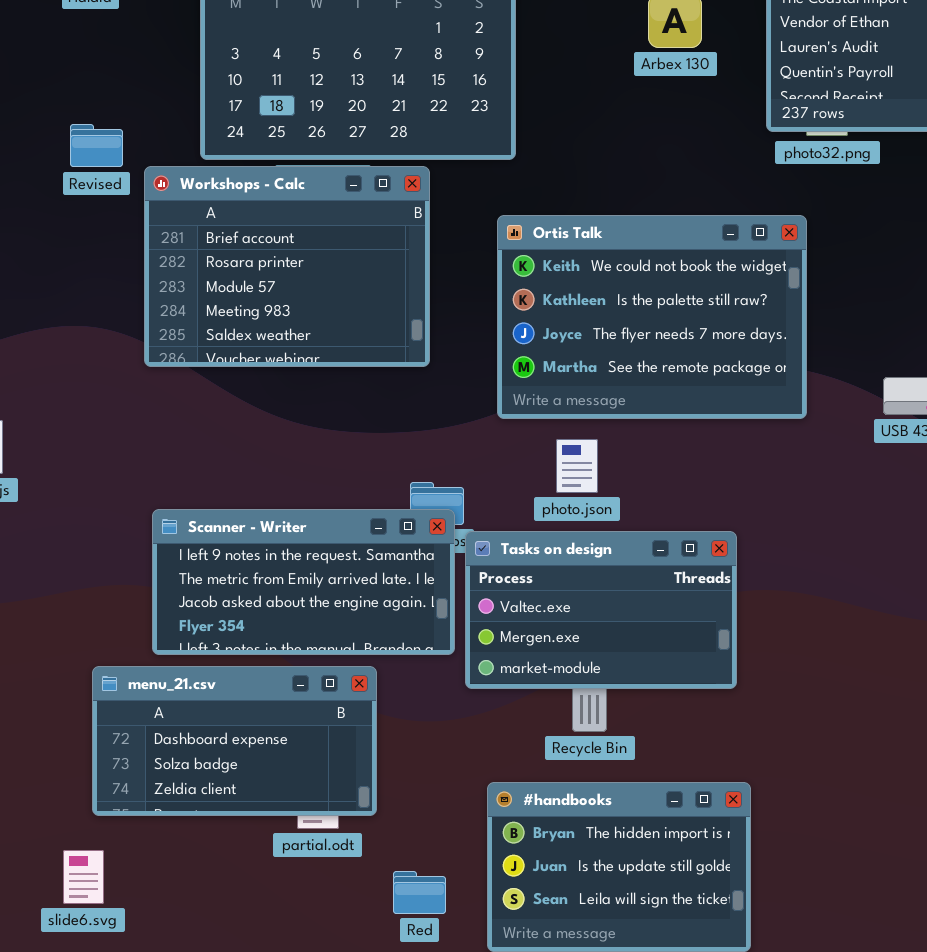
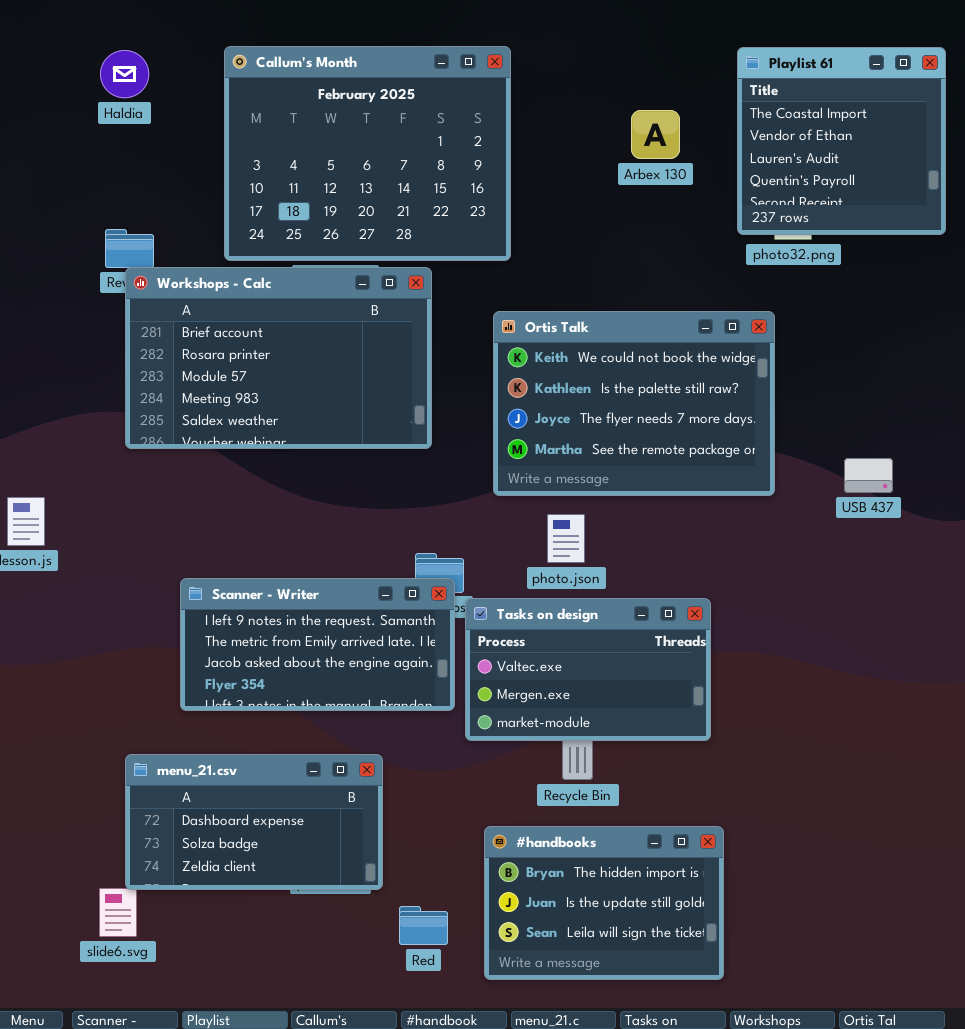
Workshops - Calc: [144,166,430,367] -> [125,267,432,449], resized
menu_21.csv: [92,666,377,816] -> [125,754,383,890], moved

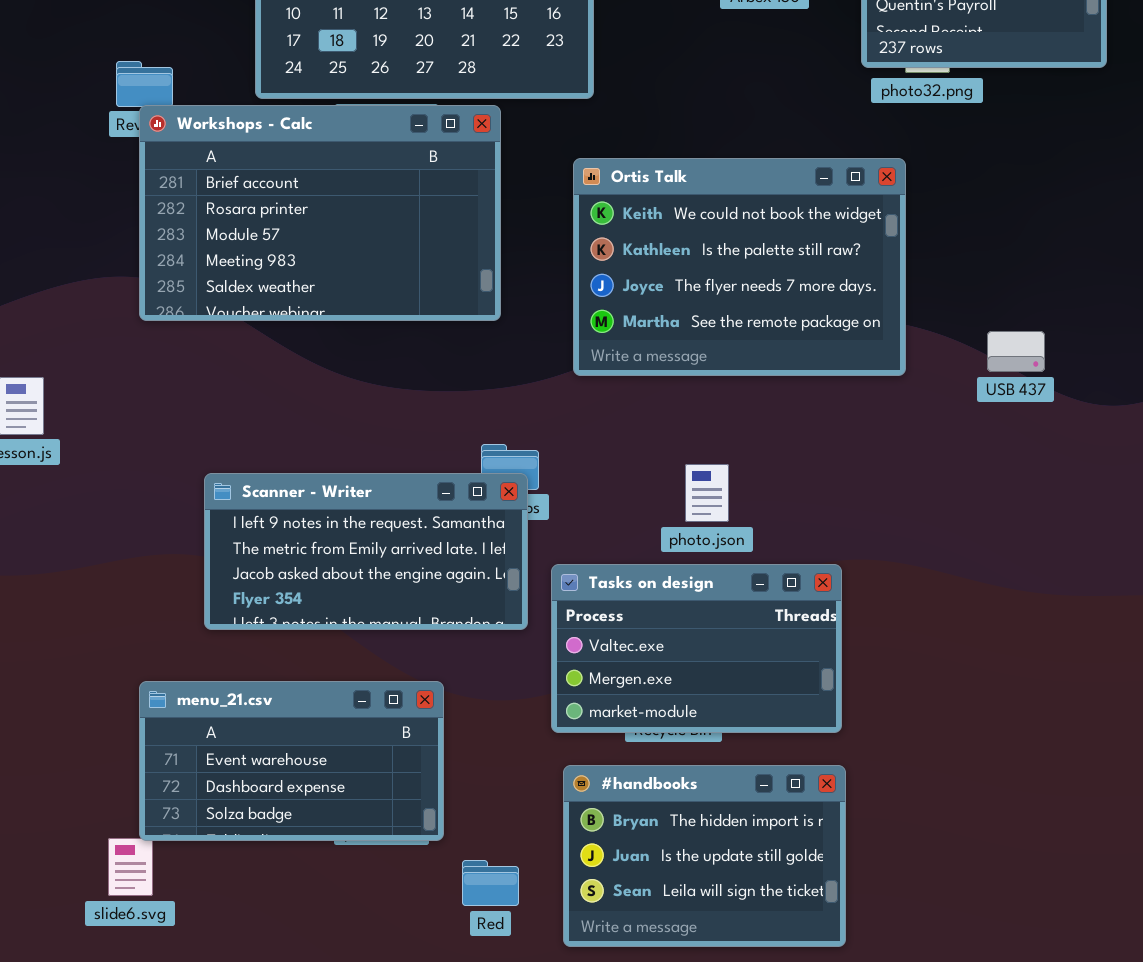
photo.json: [547,514,585,563] -> [685,464,729,522], moved
Tasks on design: [465,598,711,741] -> [551,564,842,733], moved
menu_21.csv: [125,754,383,890] -> [139,681,444,841], scrolled up 1 row

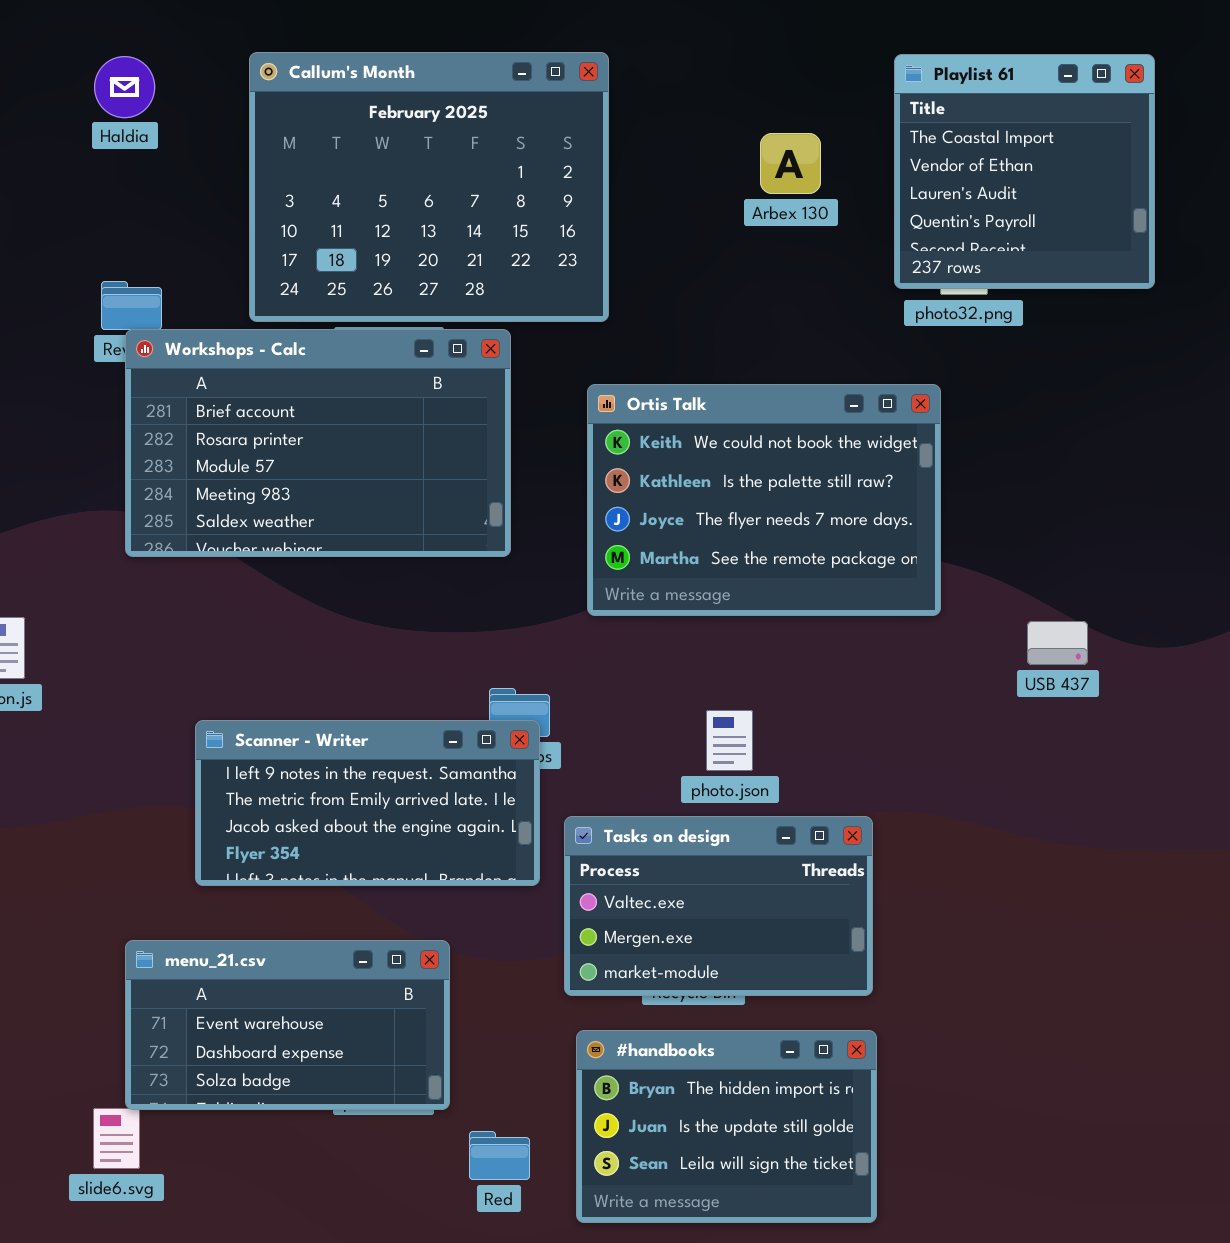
USB 437: [987,331,1045,372] -> [1027,621,1088,665], moved

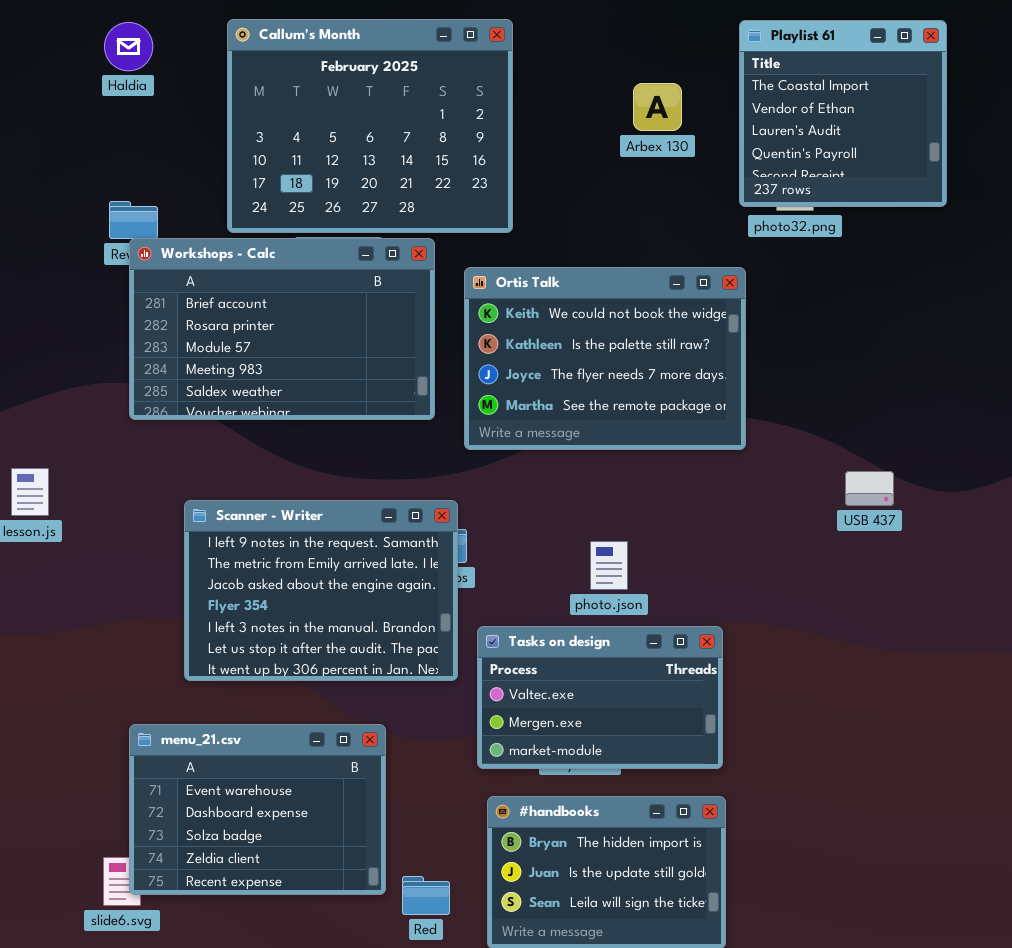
Ortis Talk: [587,384,941,616] -> [464,267,746,450], moved
Scanner - Writer: [195,720,540,886] -> [184,500,458,681], resized
menu_21.csv: [125,940,450,1110] -> [129,724,386,895], resized

